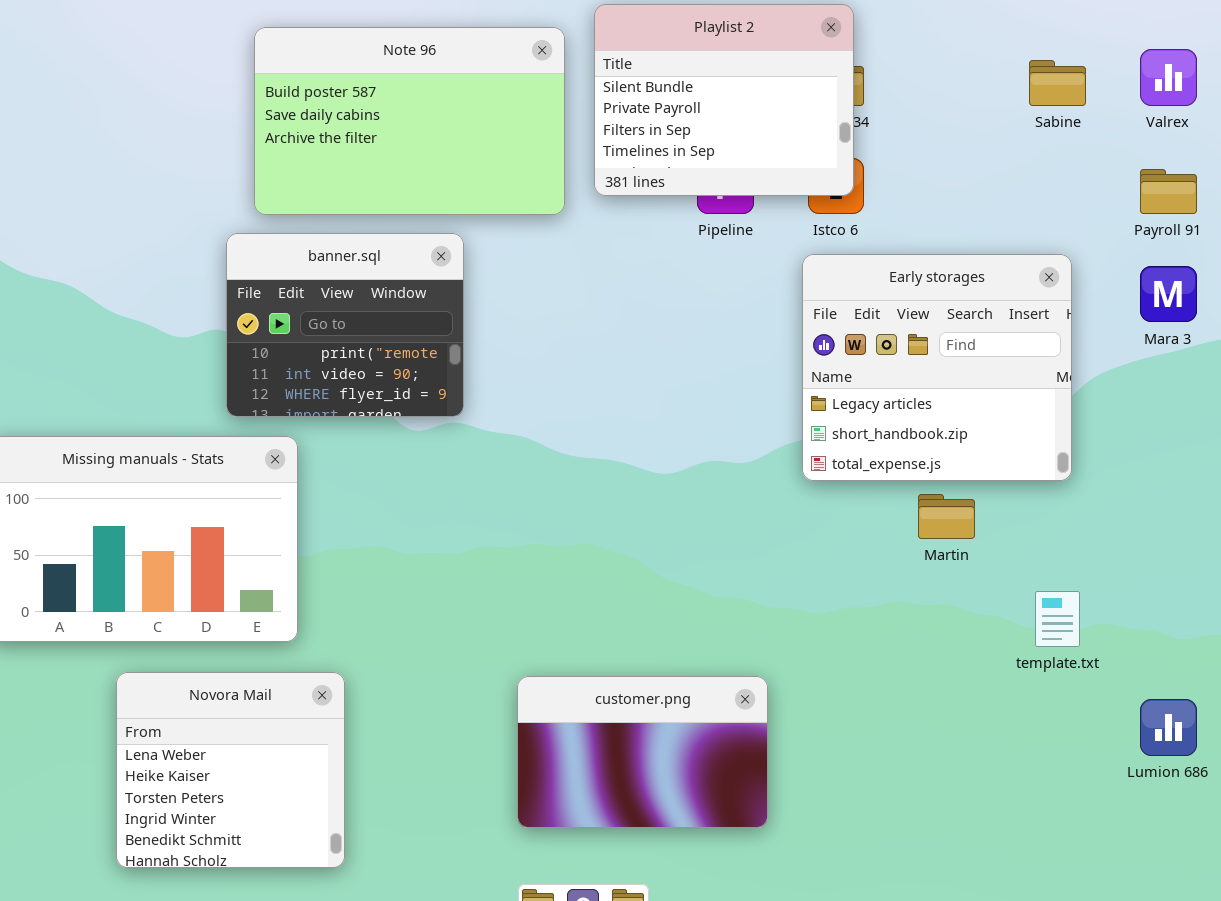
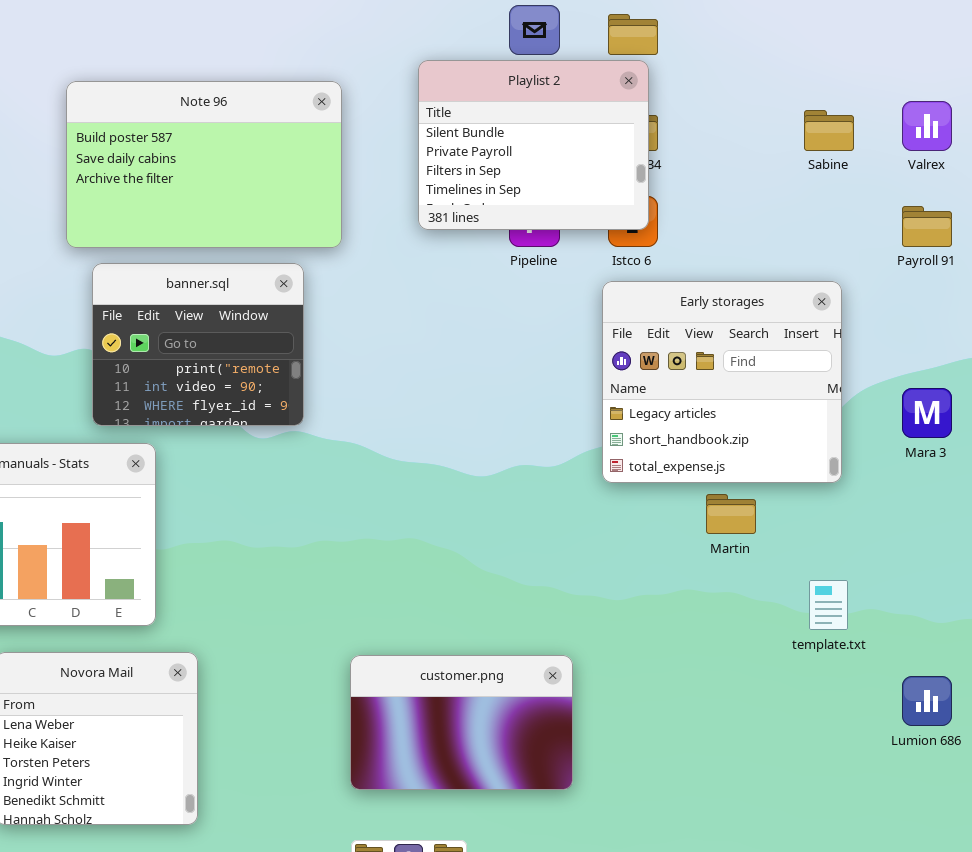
Note 96: [254,27,565,215] -> [66,81,342,248], moved
Mara 3: [1140,266,1197,322] -> [902,388,952,438], moved

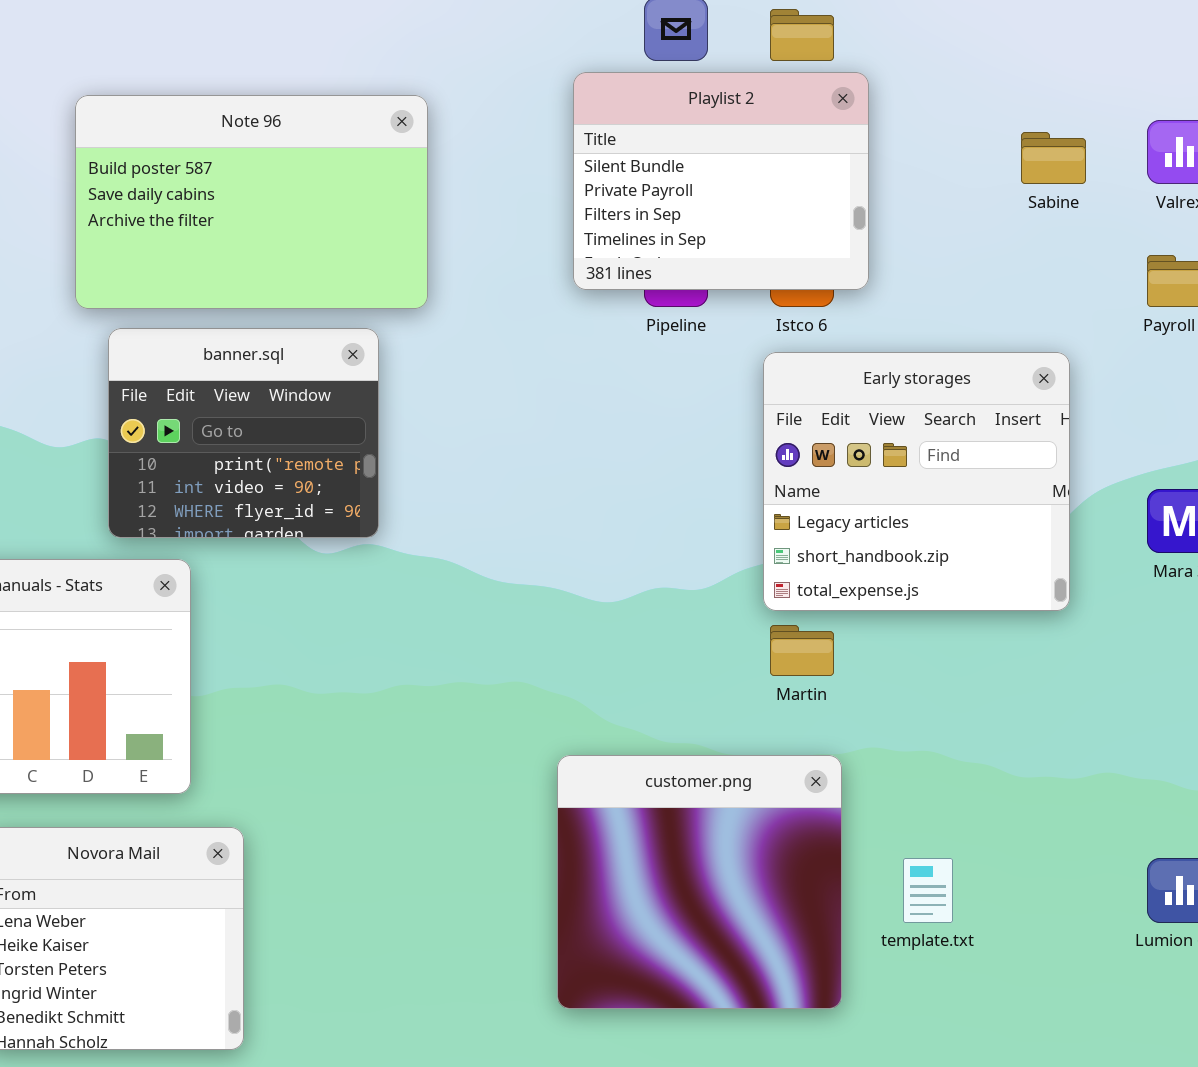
Playlist 2: [418,60,649,230] -> [573,72,869,290], moved
Martin: [706,494,756,534] -> [770,625,834,676], moved
template.txt: [809,580,848,630] -> [903,858,953,923], moved
customer.png: [350,655,573,790] -> [557,755,842,1009], moved, resized

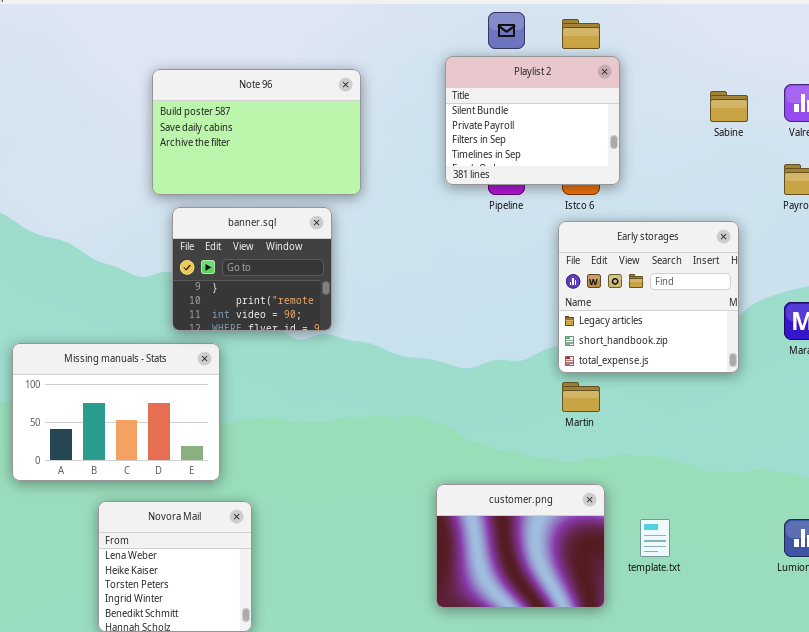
banner.sql: [108,328,379,538] -> [172,207,332,331], scrolled up 1 row
customer.png: [557,755,842,1009] -> [436,484,605,608], resized

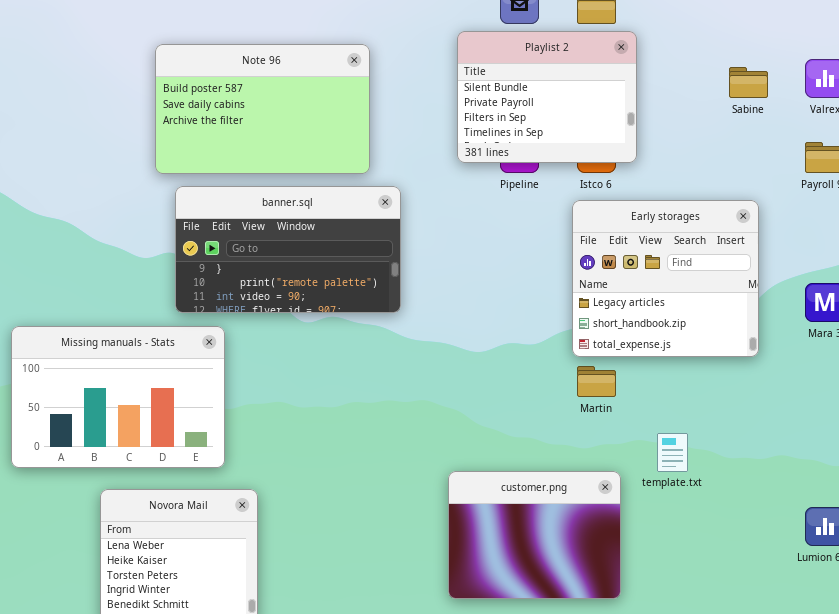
banner.sql: [172,207,332,331] -> [175,186,401,313], resized
template.txt: [640,519,670,557] -> [657,433,688,472], moved

